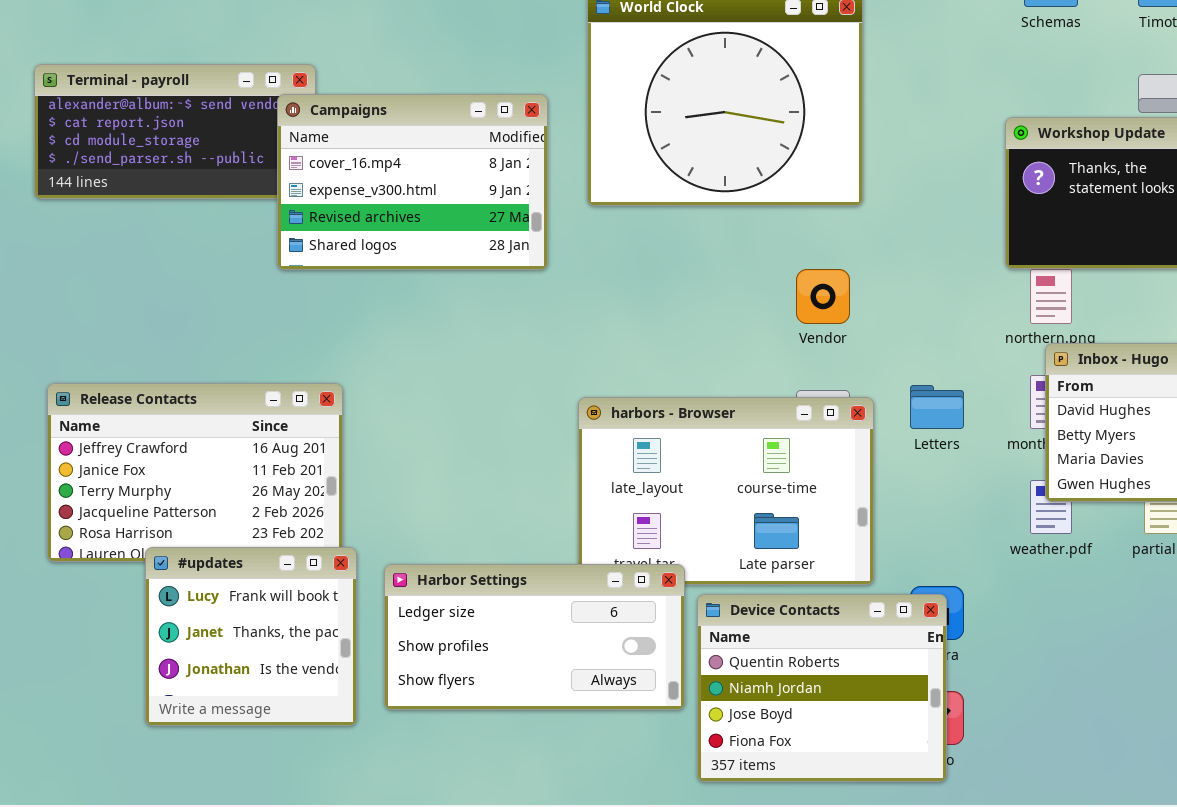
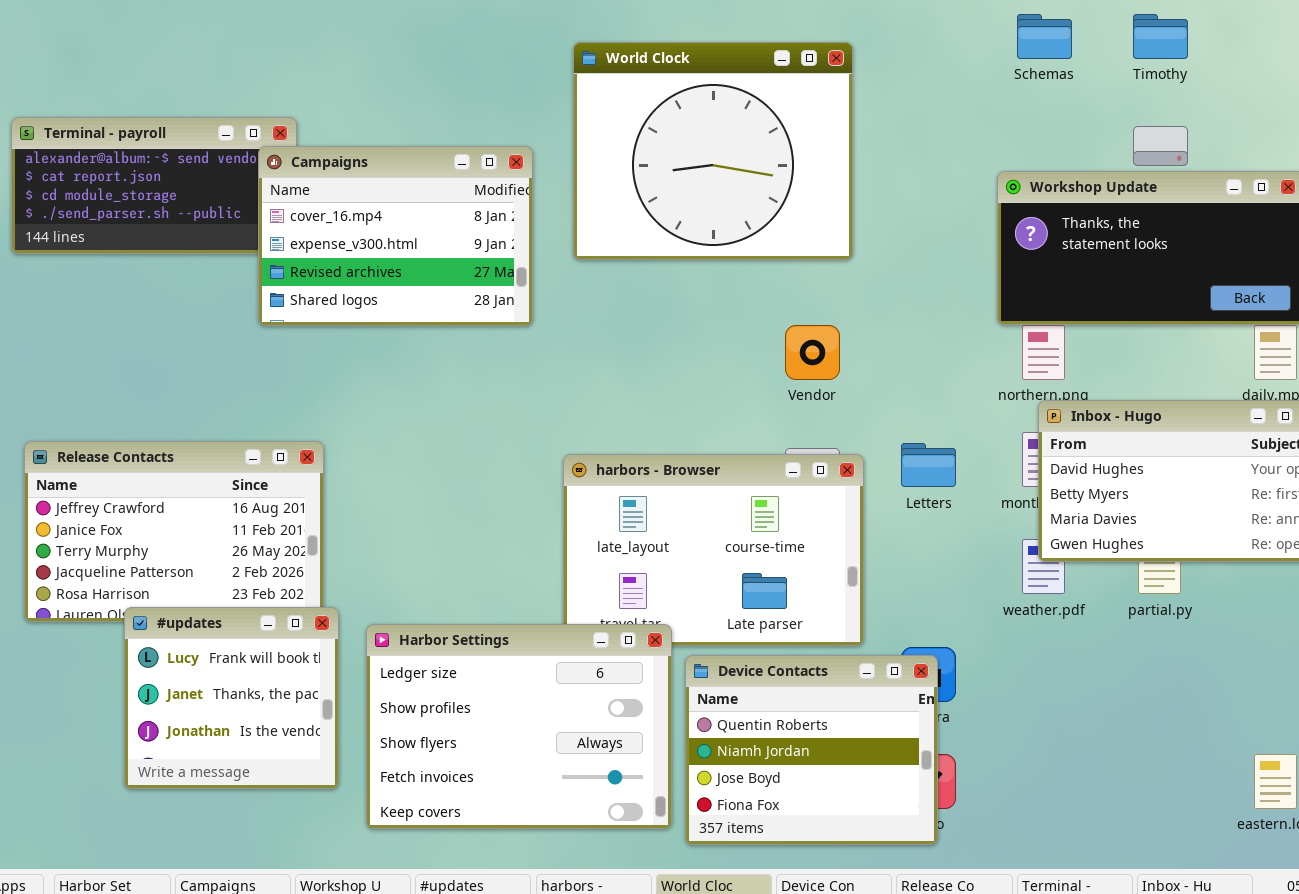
Harbor Settings: [384,564,685,710] -> [366,624,672,829], resized

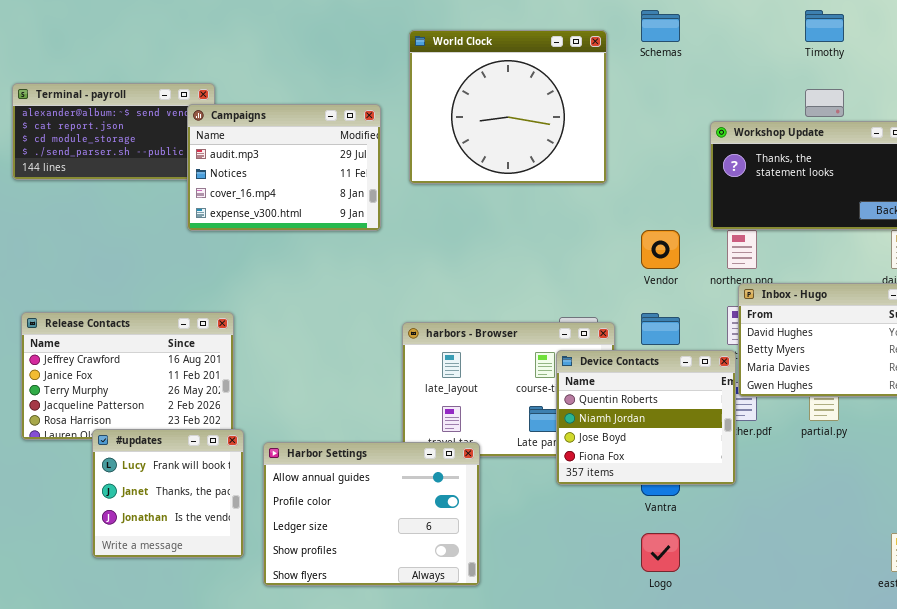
Schemas: [1017,14,1072,59] -> [641,10,680,42], moved
Campaigns: [258,146,533,326] -> [187,104,381,231], scrolled up 2 rows
Vendor: [785,325,840,380] -> [641,230,680,269], moved
Harbor Settings: [366,624,672,829] -> [263,442,480,586], scrolled up 2 rows
Device Contacts: [685,655,938,845] -> [556,350,736,485], moved

